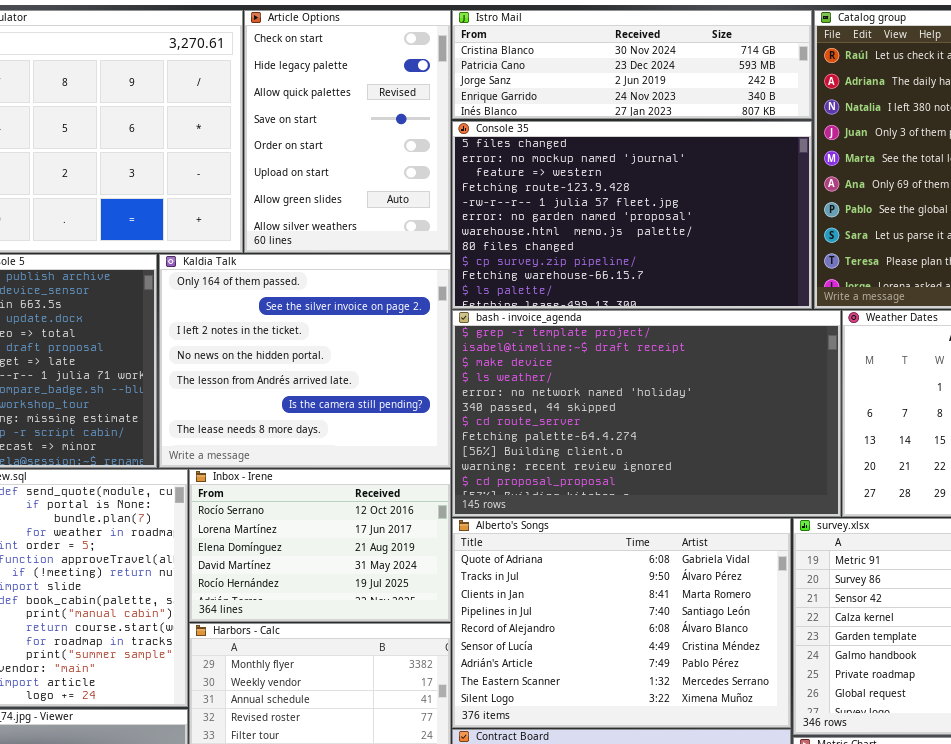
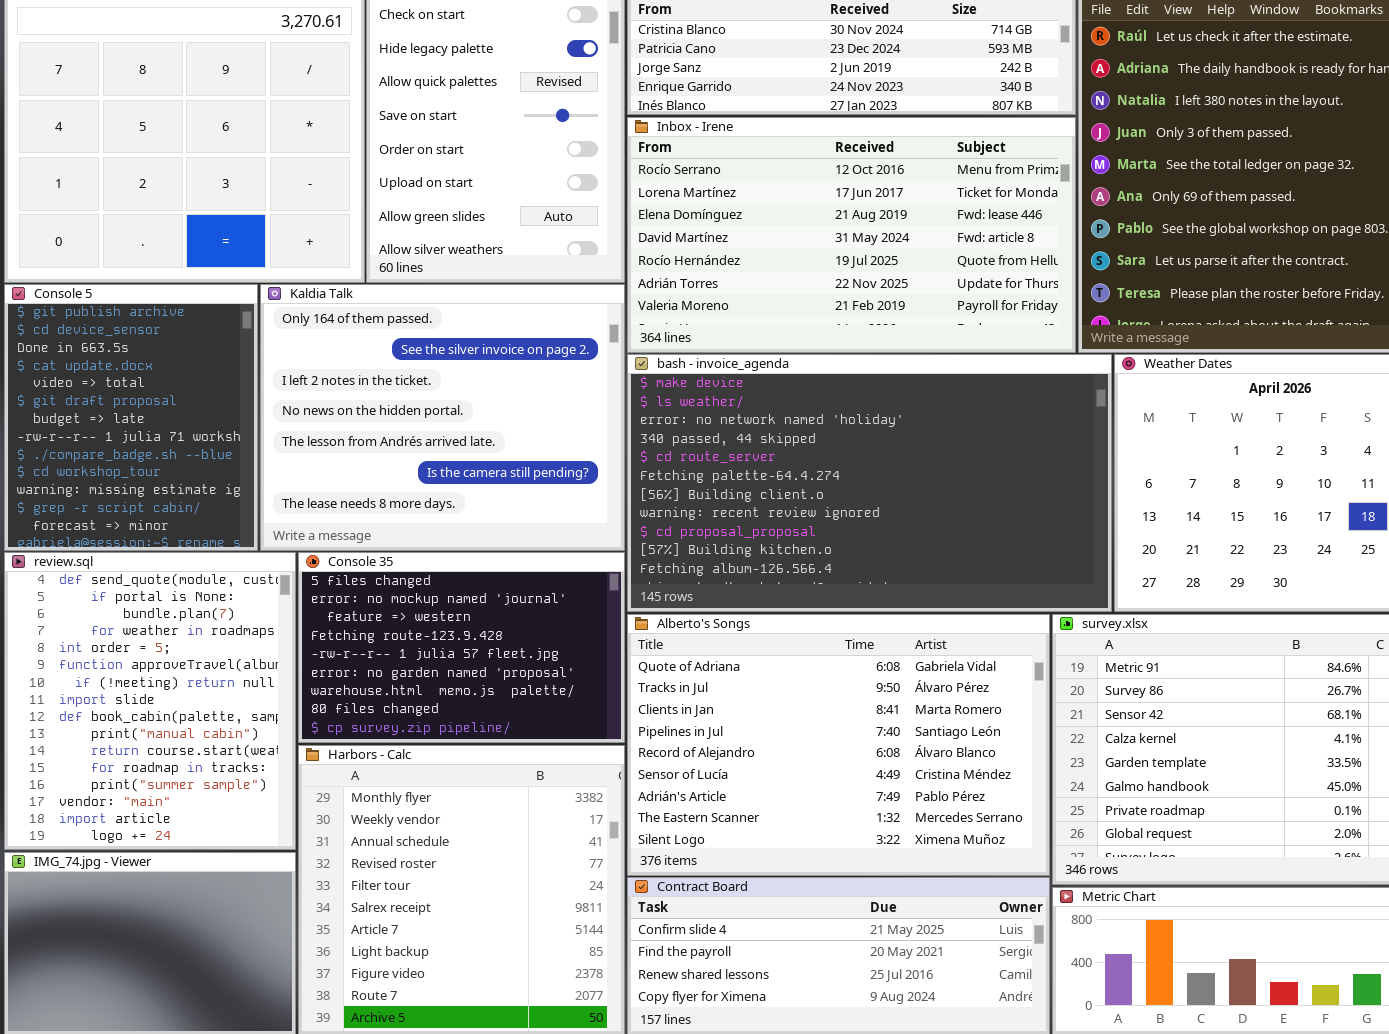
Console 35: [452,121,812,309] -> [298,552,625,743], moved, resized
bash - invoice_agenda: [452,310,841,517] -> [627,354,1112,612], scrolled down 2 rows
Inbox - Irene: [189,469,451,622] -> [627,117,1076,353], moved, resized

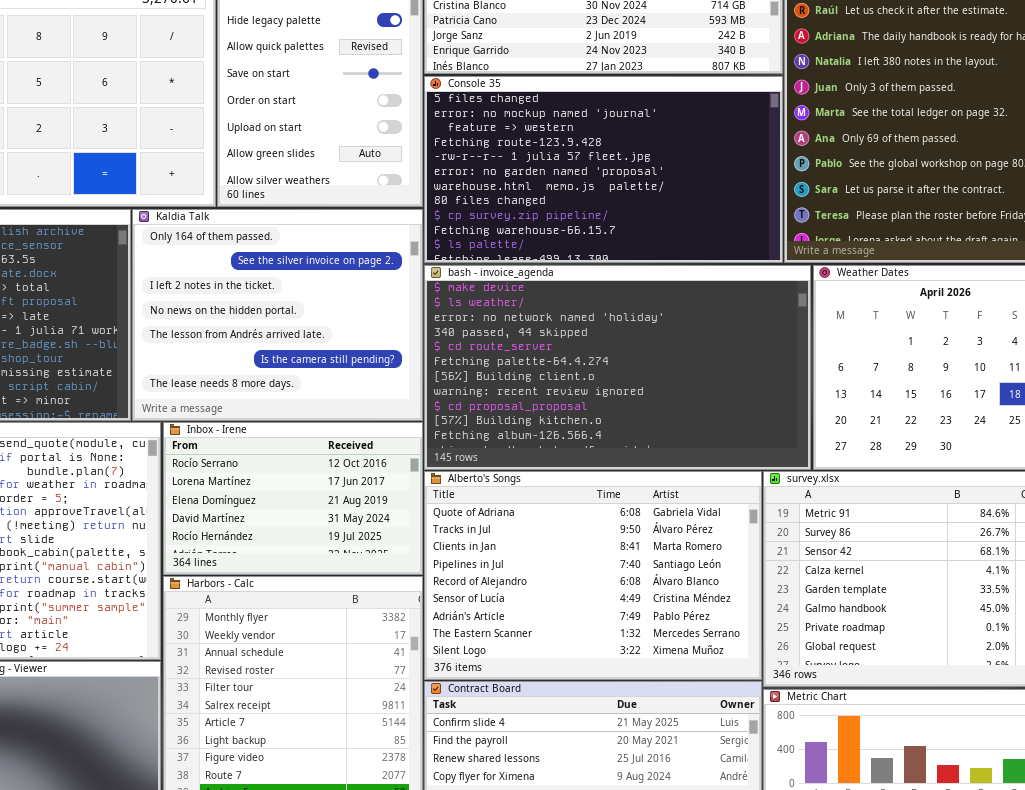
Inbox - Irene: [627,117,1076,353] -> [163,422,423,575], moved, resized
Console 35: [298,552,625,743] -> [424,76,783,263], moved, resized

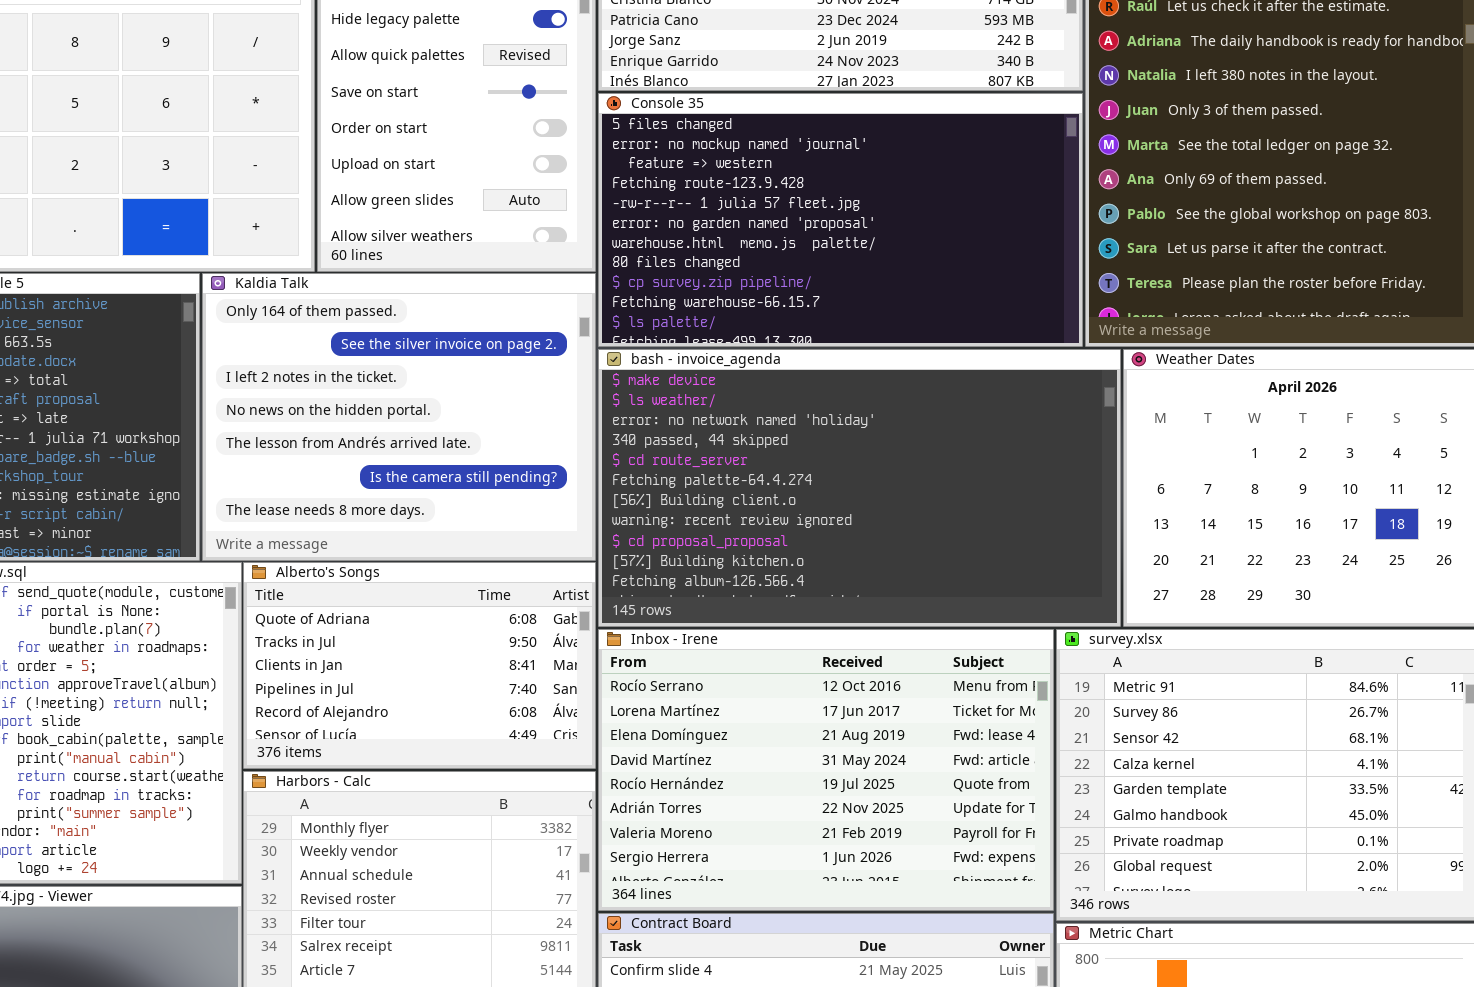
Inbox - Irene: [163,422,423,575] -> [598,629,1054,911], moved, resized
Alberto's Songs: [424,471,762,680] -> [243,562,596,769], moved, resized

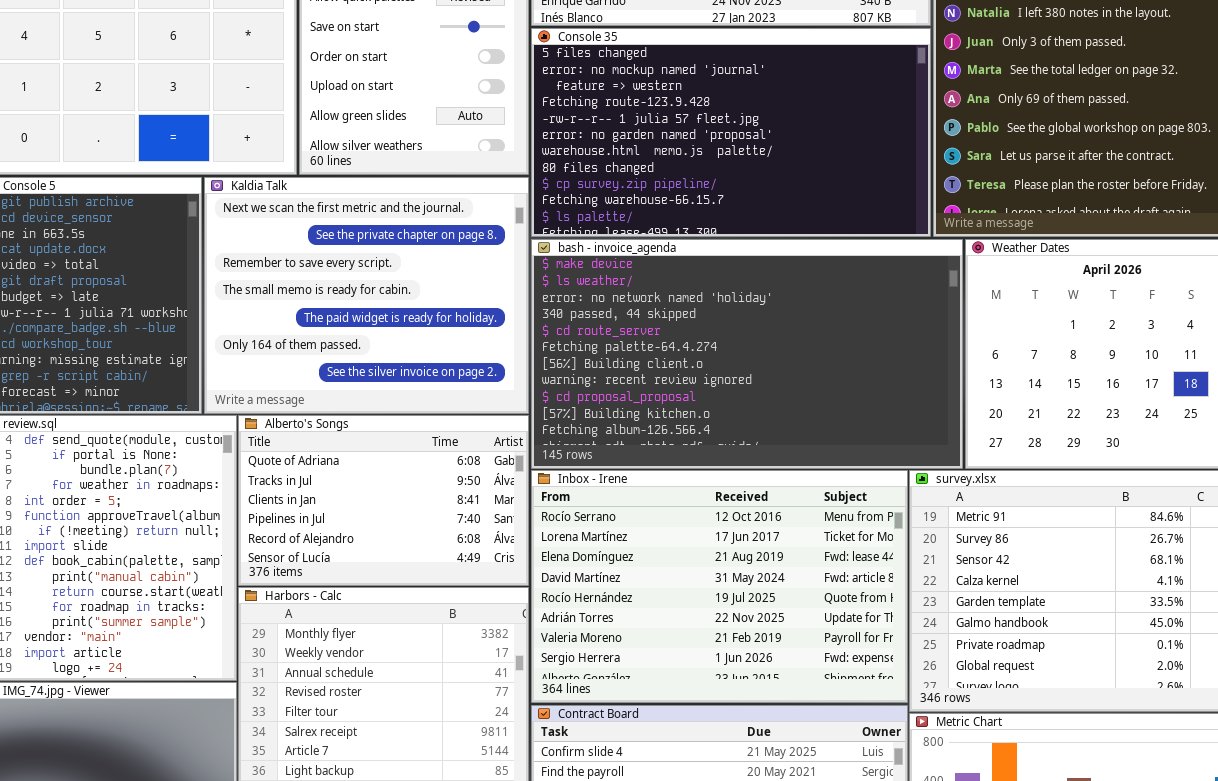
Kaldia Talk: [202,273,596,561] -> [204,177,529,414], scrolled up 5 rows

